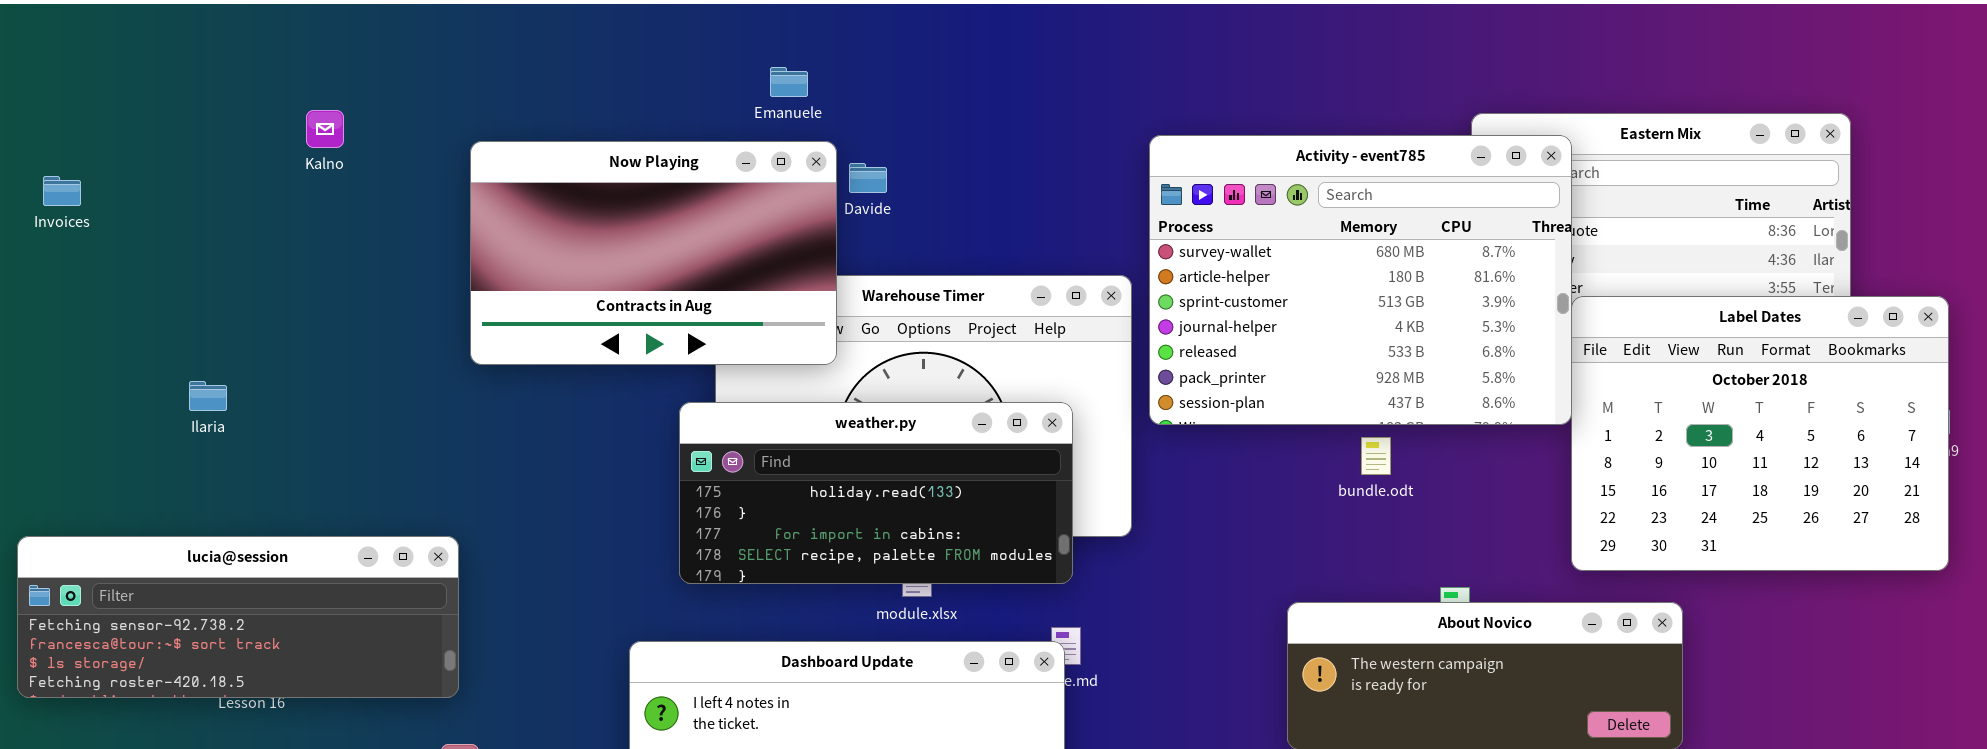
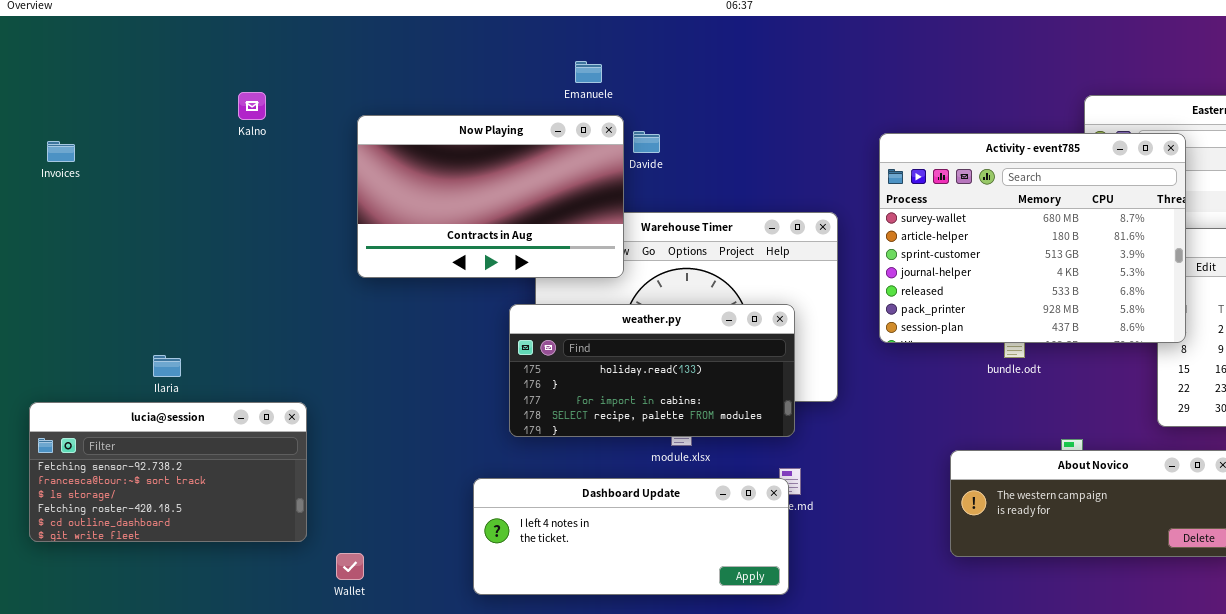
Activity - event785: [1149,135,1572,425] -> [879,133,1186,343], moved
Ilaria: [189,381,227,411] -> [153,355,181,377], moved
lucia@session: [17,536,459,698] -> [29,402,307,542], resized

